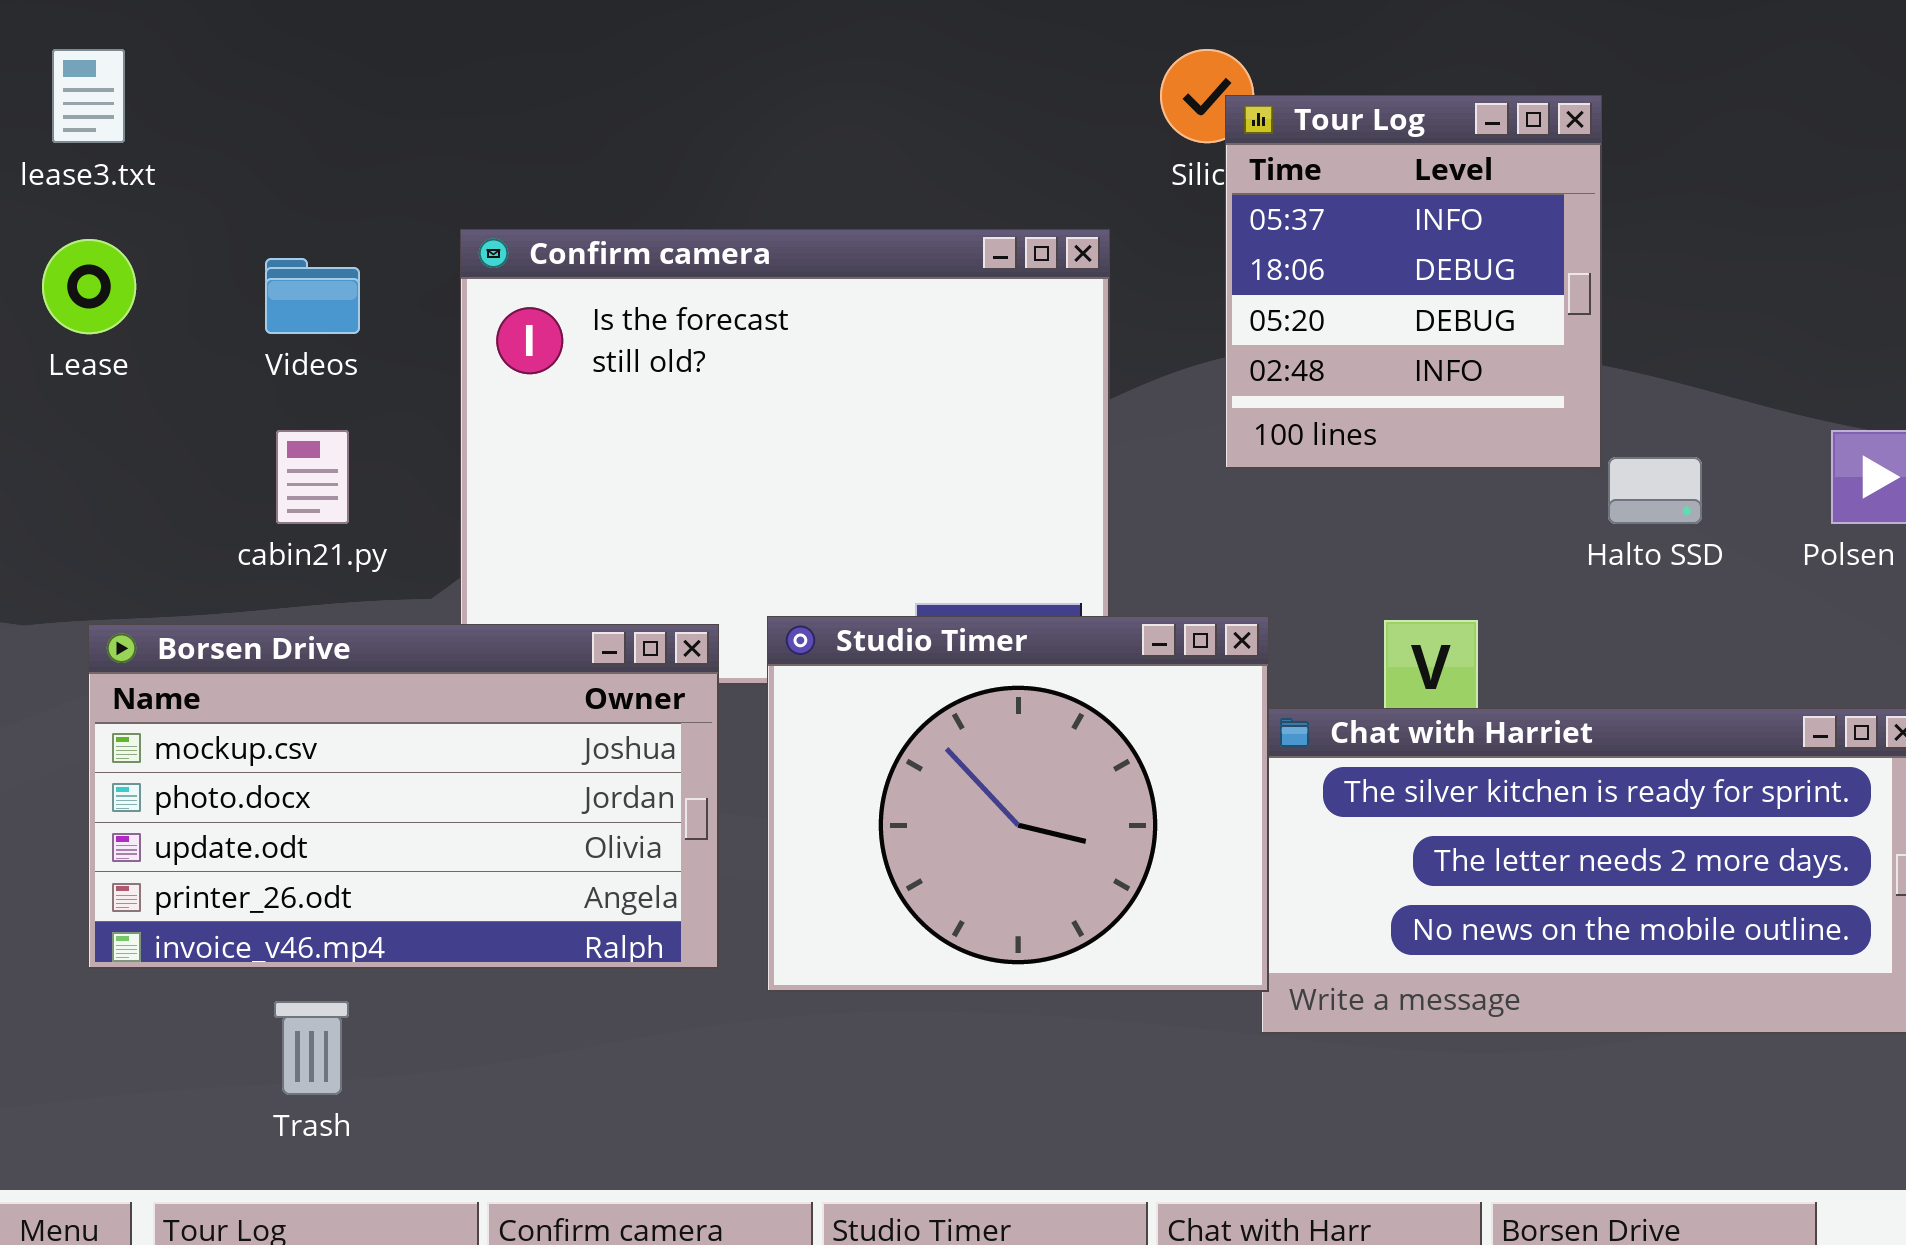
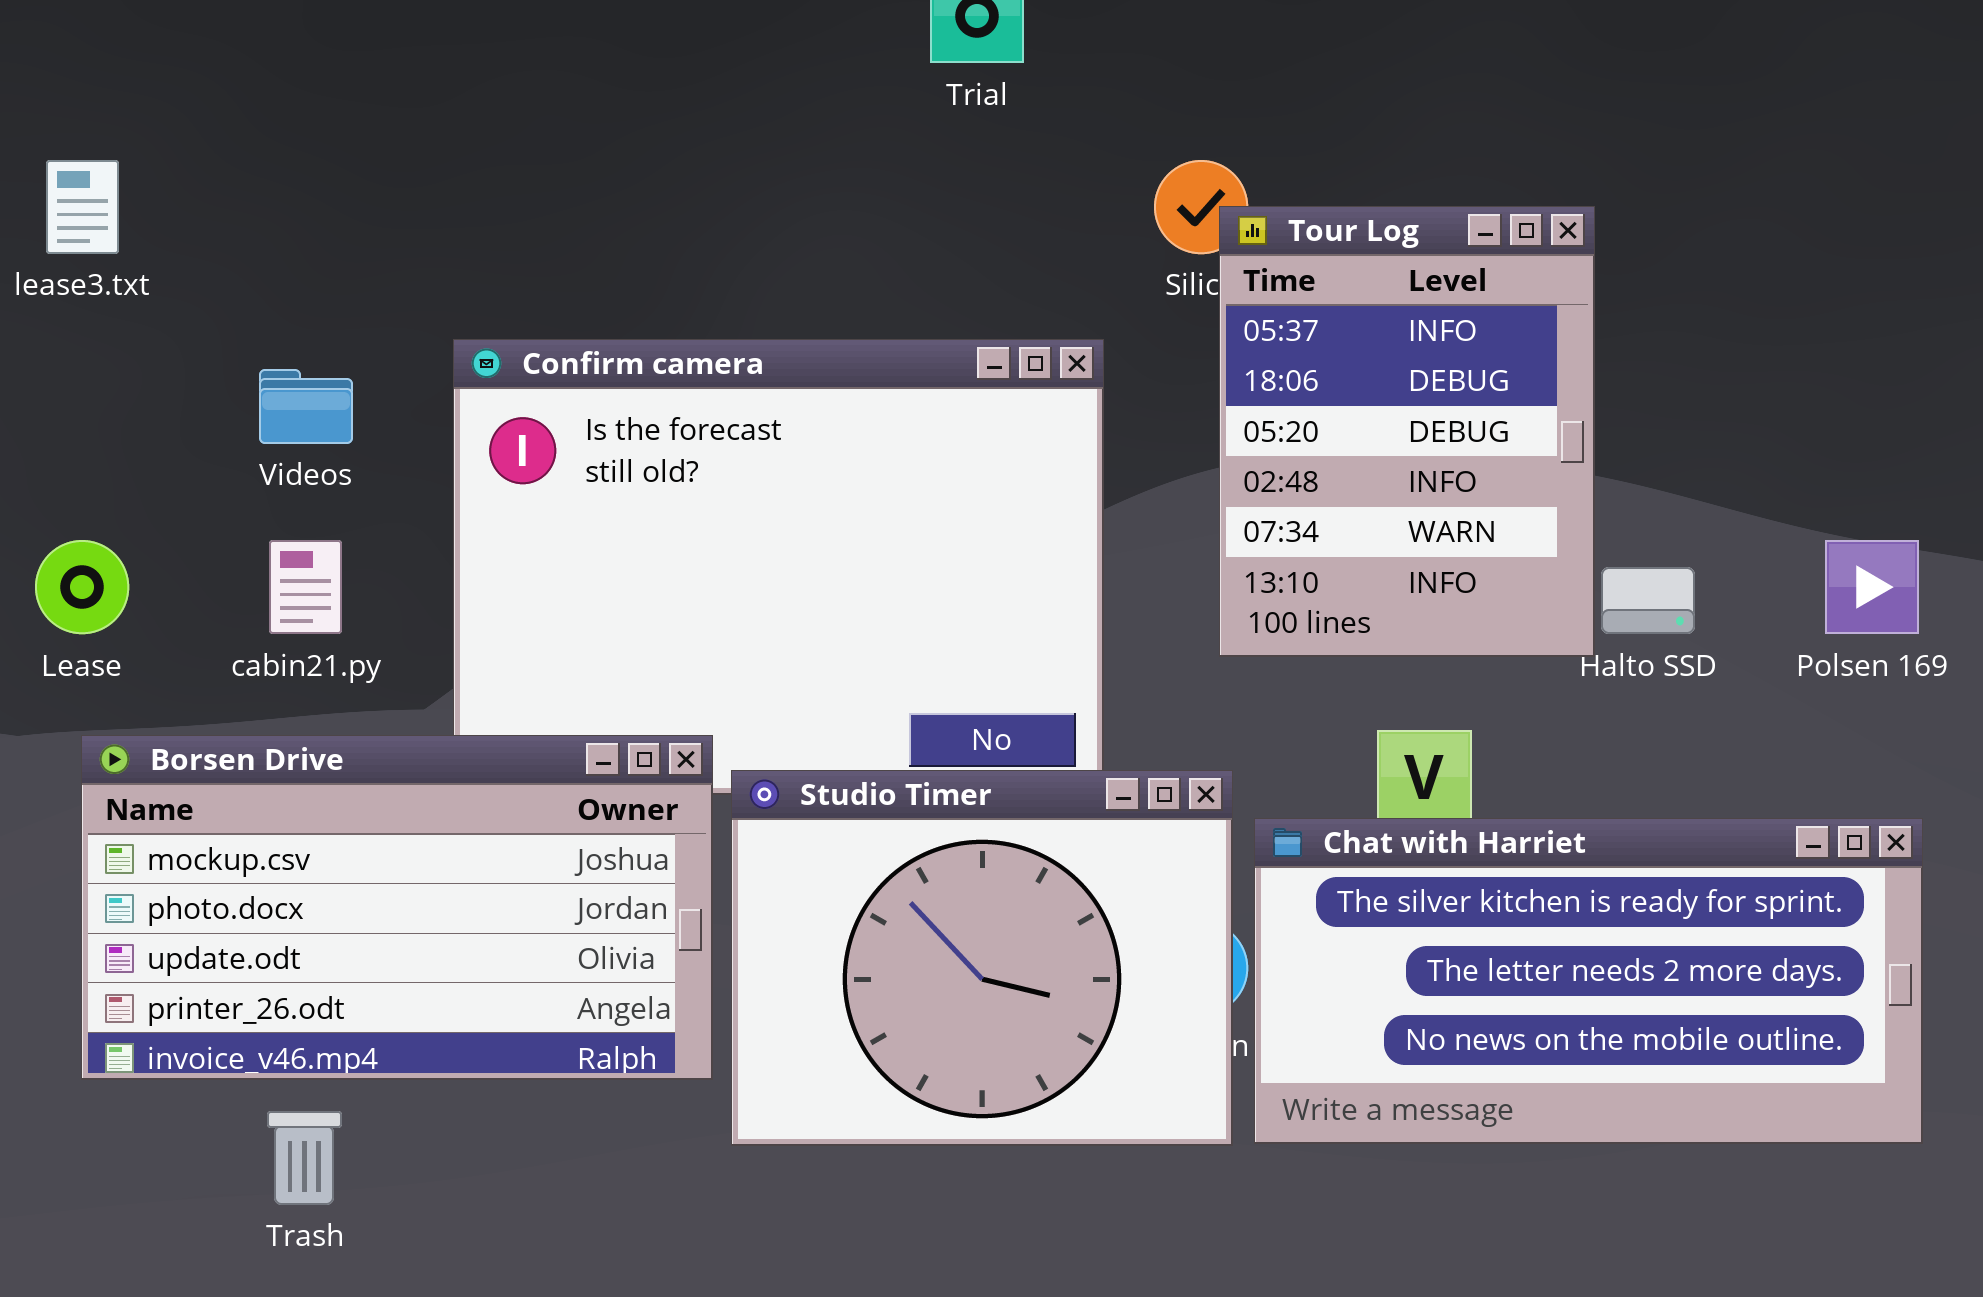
Tour Log: [1225,95,1602,469] -> [1219,206,1595,657], resized
Lease: [42,239,136,334] -> [35,540,129,634], moved
Studio Timer: [767,616,1269,992] -> [731,770,1233,1146], moved

